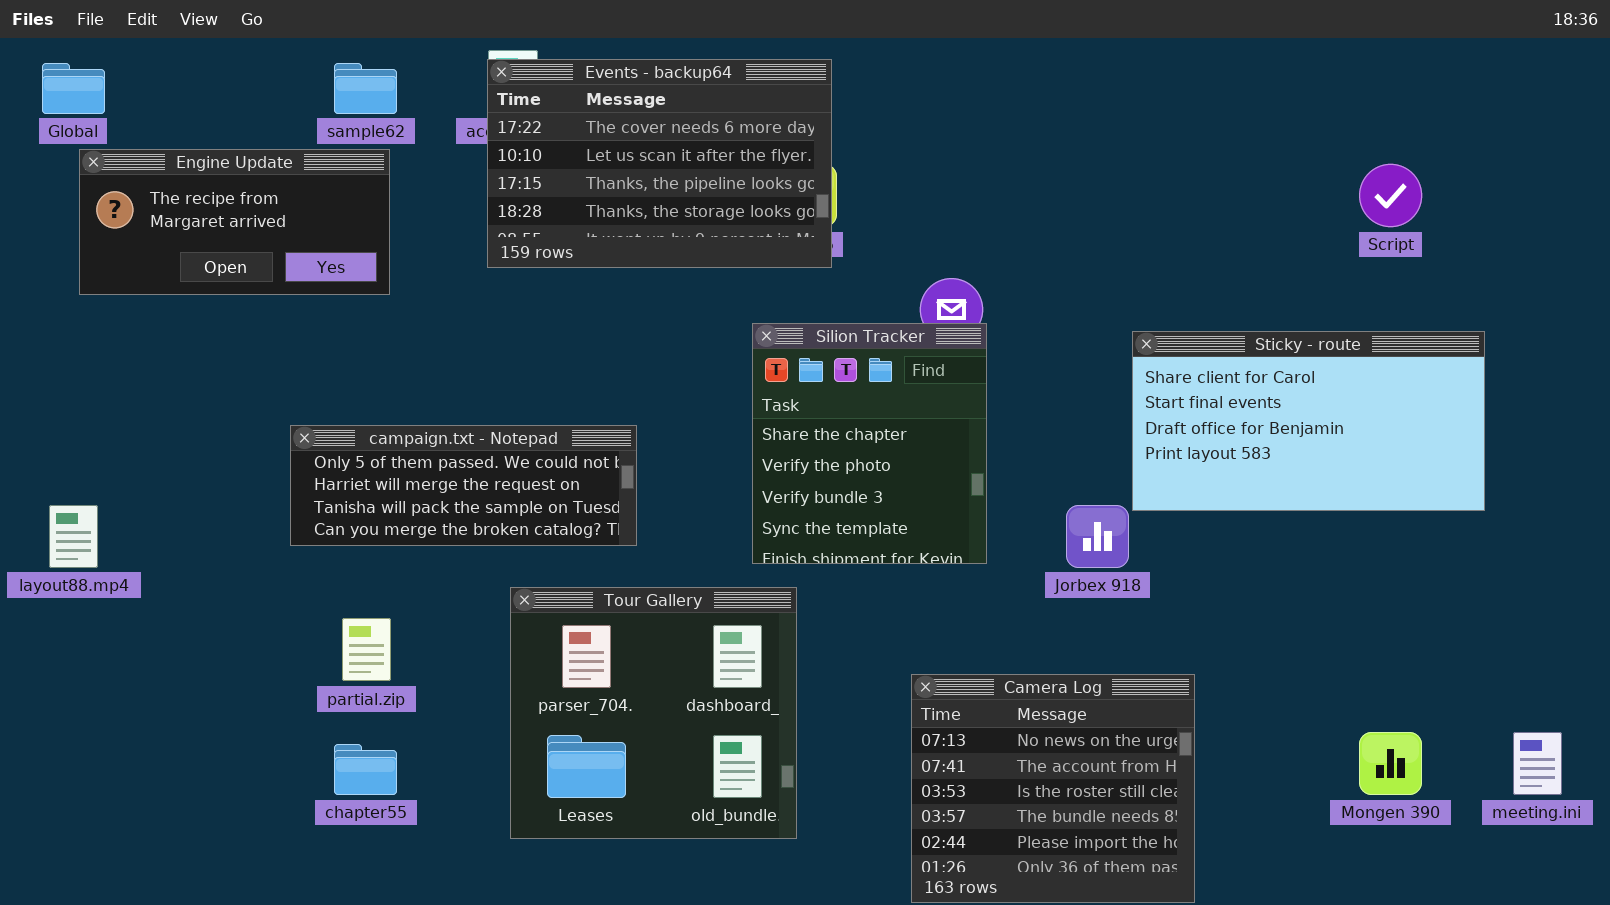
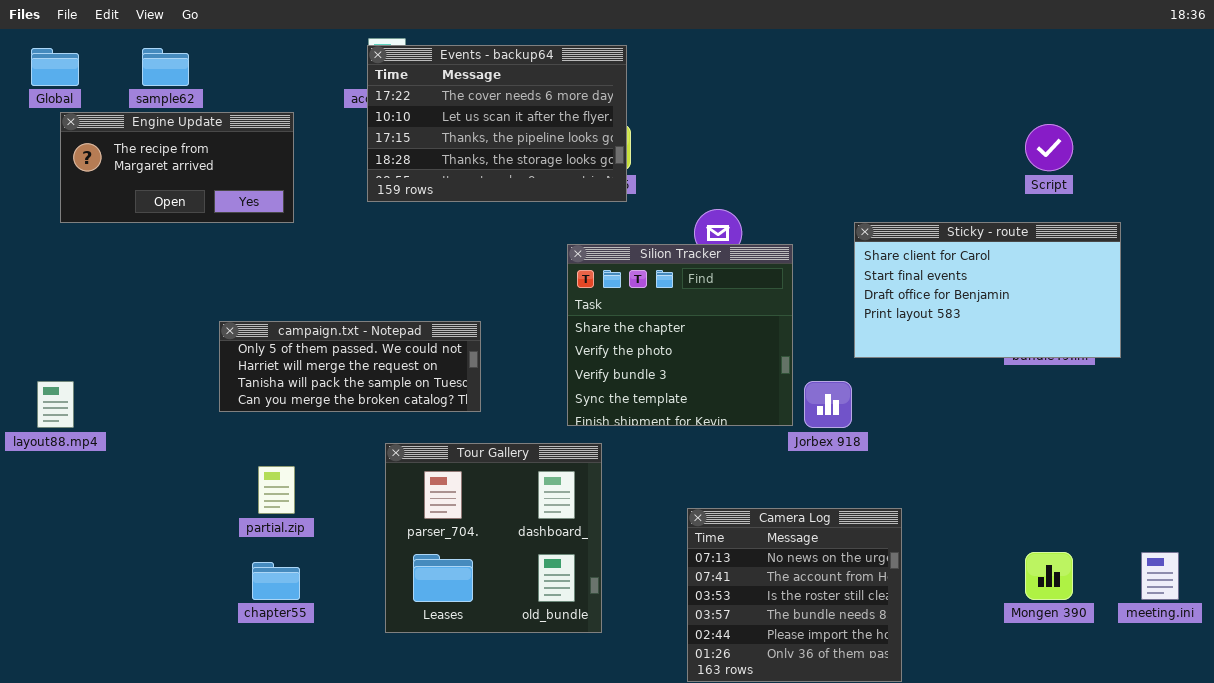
sample62: [334,63,397,114] -> [142,48,189,86], moved
Silion Tracker: [752,323,987,564] -> [567,244,793,426], resized
Sticky - route: [1132,331,1485,511] -> [854,222,1121,358], moved

